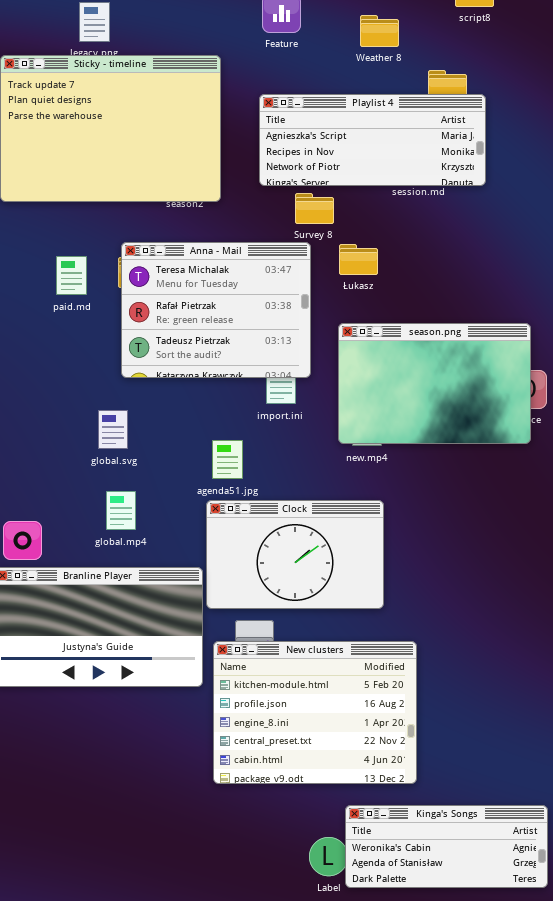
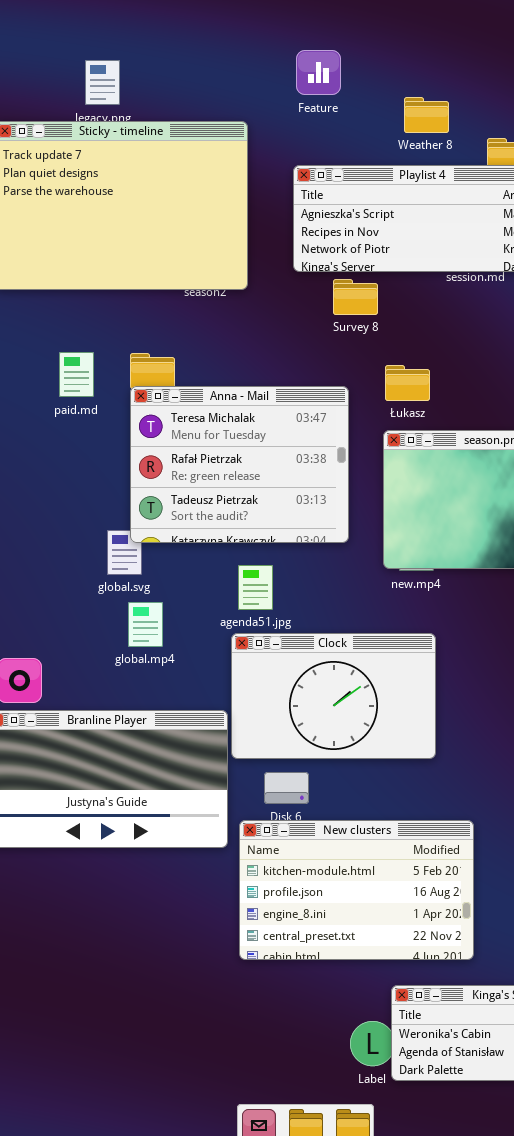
Weather 8: [360,15,399,47] -> [404,97,449,133], moved
Anna - Mail: [121,242,311,378] -> [130,386,349,543], moved
Łukasz: [339,244,378,275] -> [385,365,430,401], moved
global.mp4: [106,491,136,530] -> [128,602,163,647], moved
New clusters: [213,641,417,784] -> [239,820,474,960], resized

